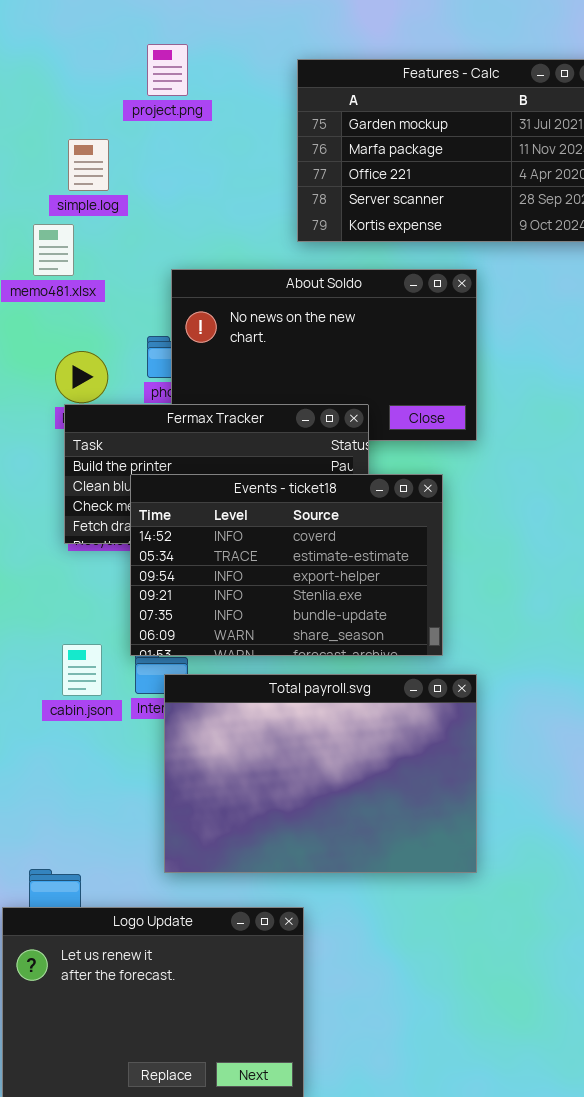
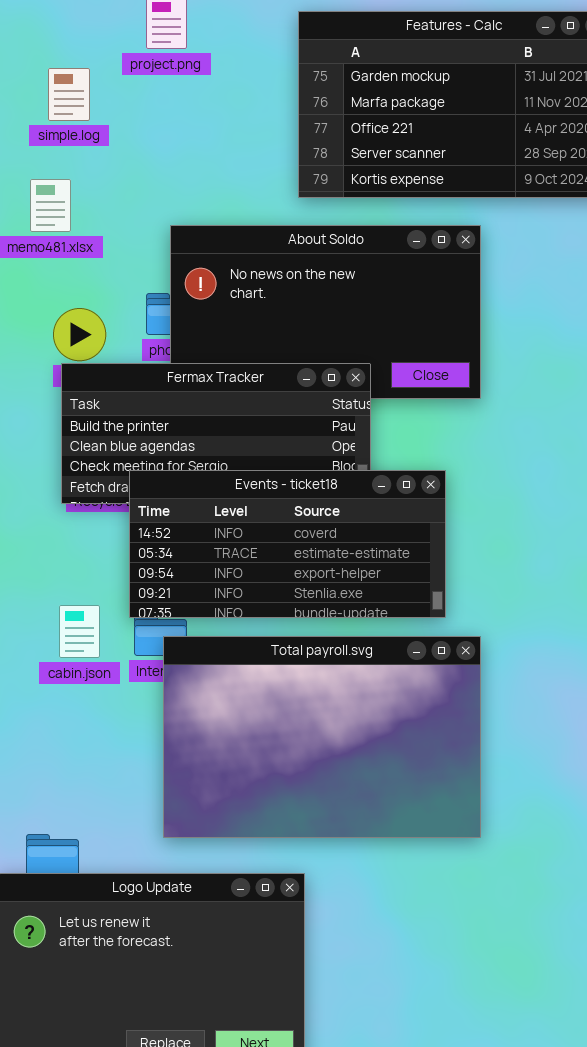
simple.log: [68,139,109,191] -> [48,68,90,121], moved
Events - ticket18: [130,474,443,656] -> [129,470,446,618], resized

